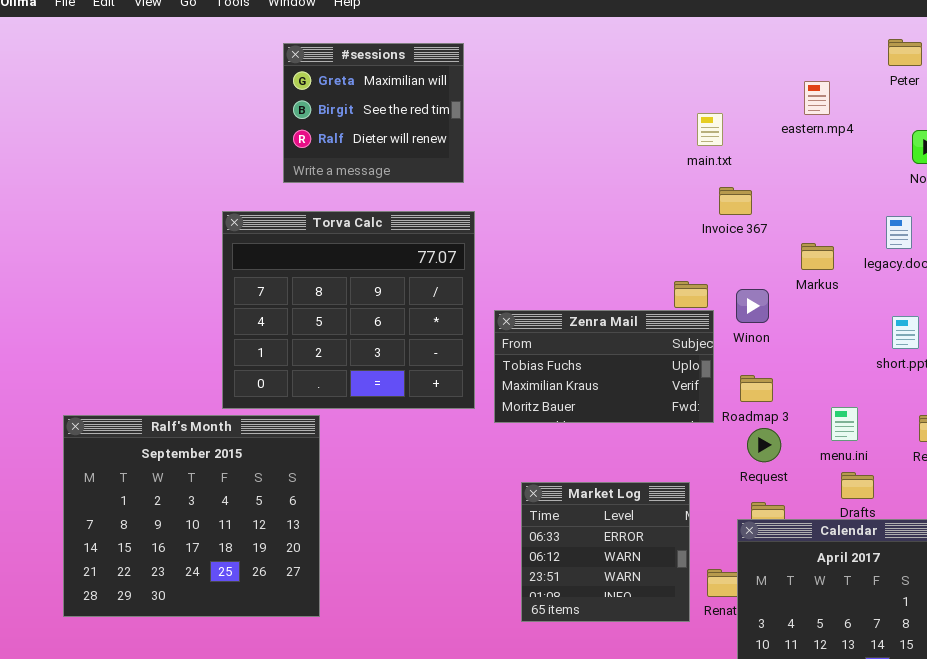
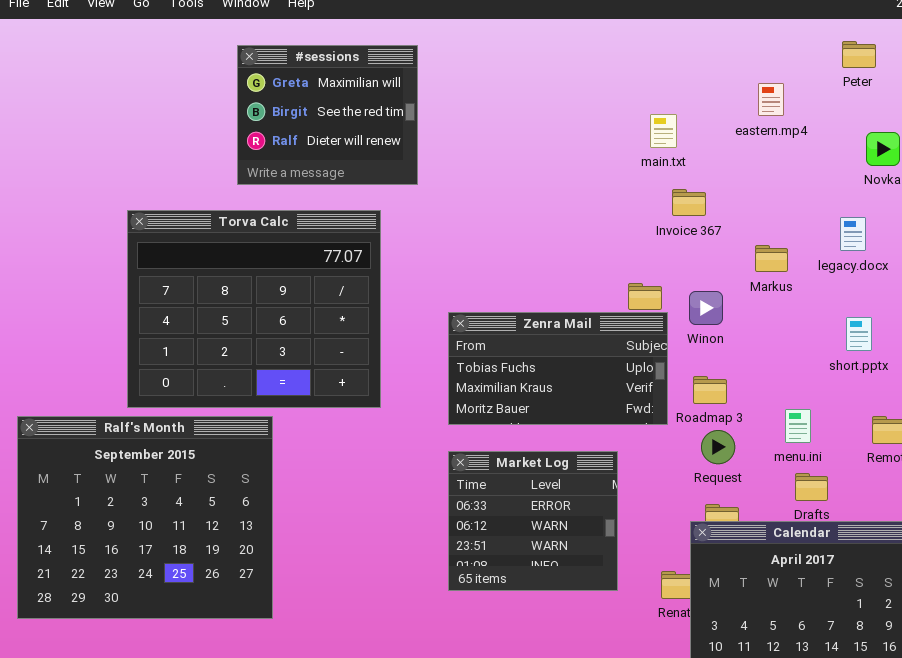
Torva Calc: [222,211,475,409] -> [127,210,381,408], moved
Market Log: [521,482,690,622] -> [448,451,618,591], moved

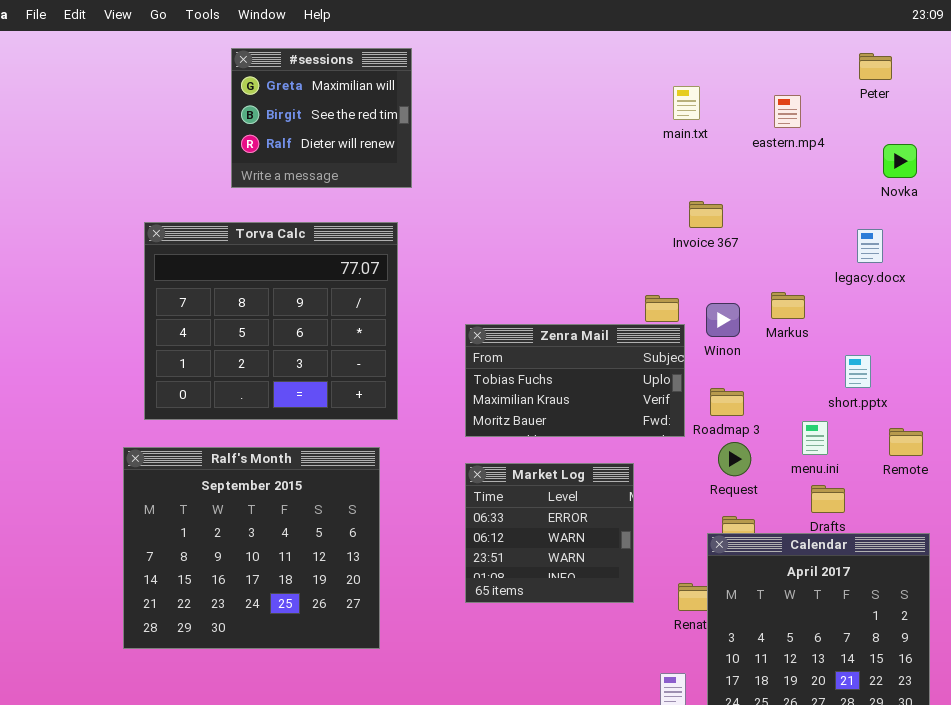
#sessions: [237,45,418,185] -> [231,48,412,188], moved
main.txt: [650,114,677,148] -> [673,86,700,120], moved
Markus: [755,245,788,272] -> [771,292,805,319], moved
short.pptx: [846,317,872,351] -> [845,355,871,388], moved
Ralf's Month: [17,416,273,619] -> [123,447,380,649], moved

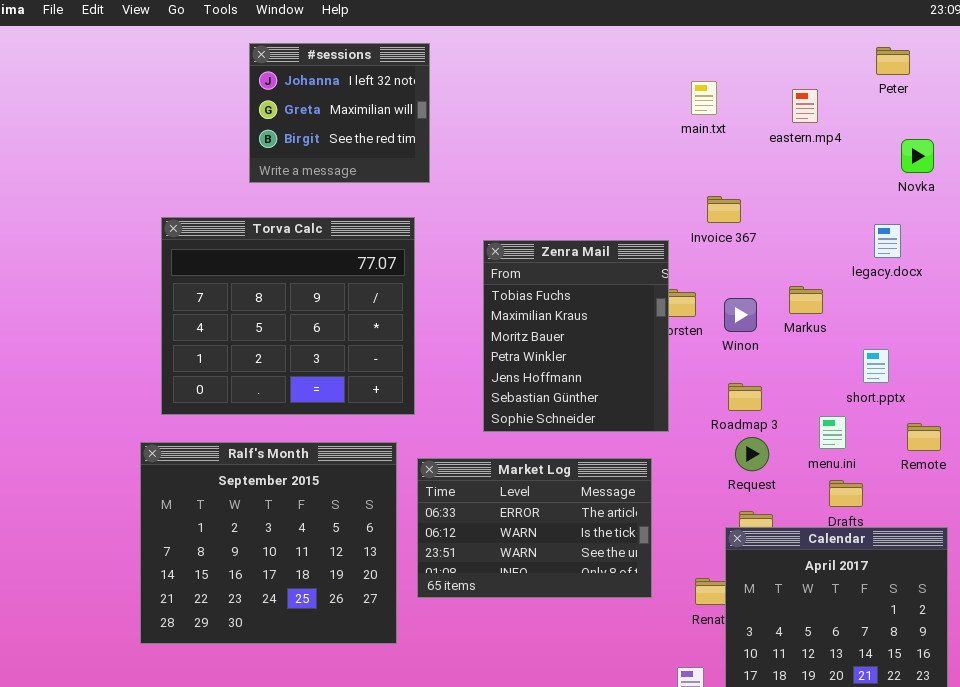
#sessions: [231,48,412,188] -> [249,43,430,183], scrolled up 1 row
Zenra Mail: [465,324,685,437] -> [483,240,669,432], resized
Market Log: [465,463,634,603] -> [417,458,652,598], resized

